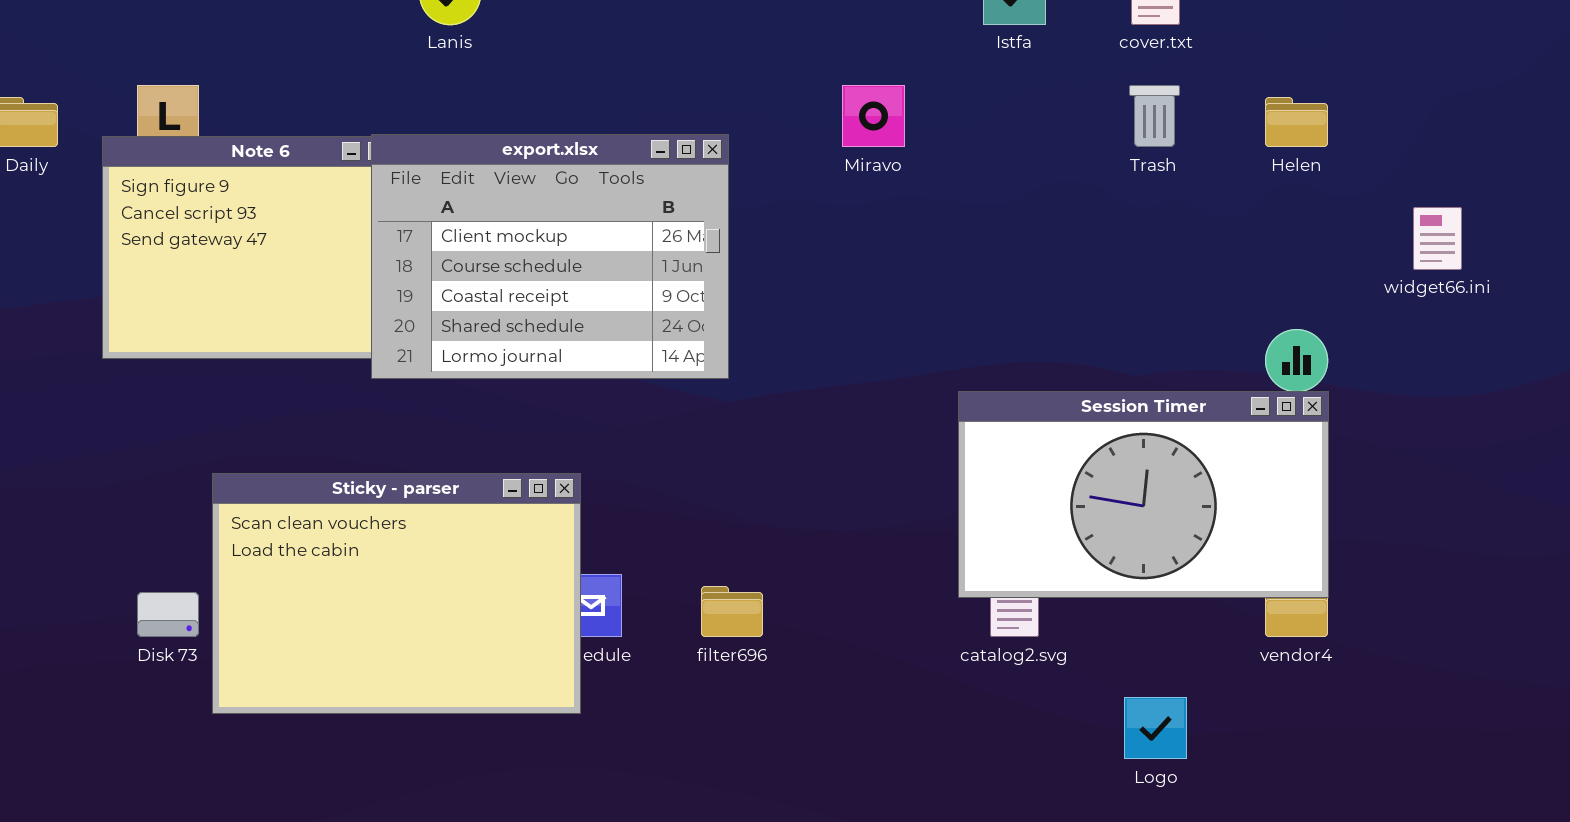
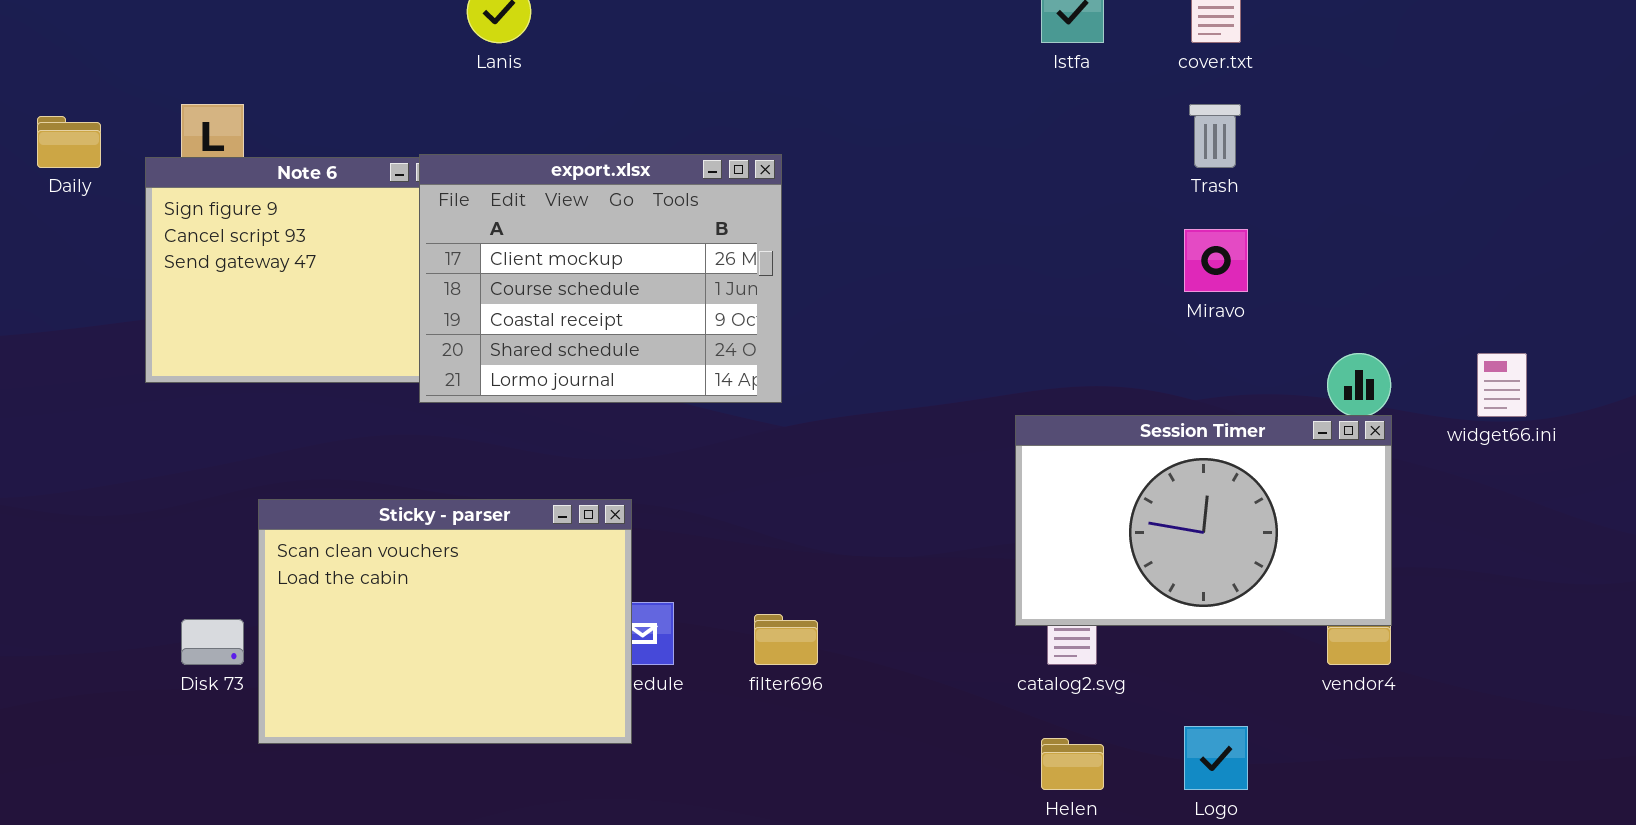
Miravo: [842,85,905,147] -> [1184,229,1248,292], moved
Helen: [1265,97,1328,147] -> [1041,738,1104,790], moved
widget66.ini: [1413,207,1462,270] -> [1477,353,1527,417], moved

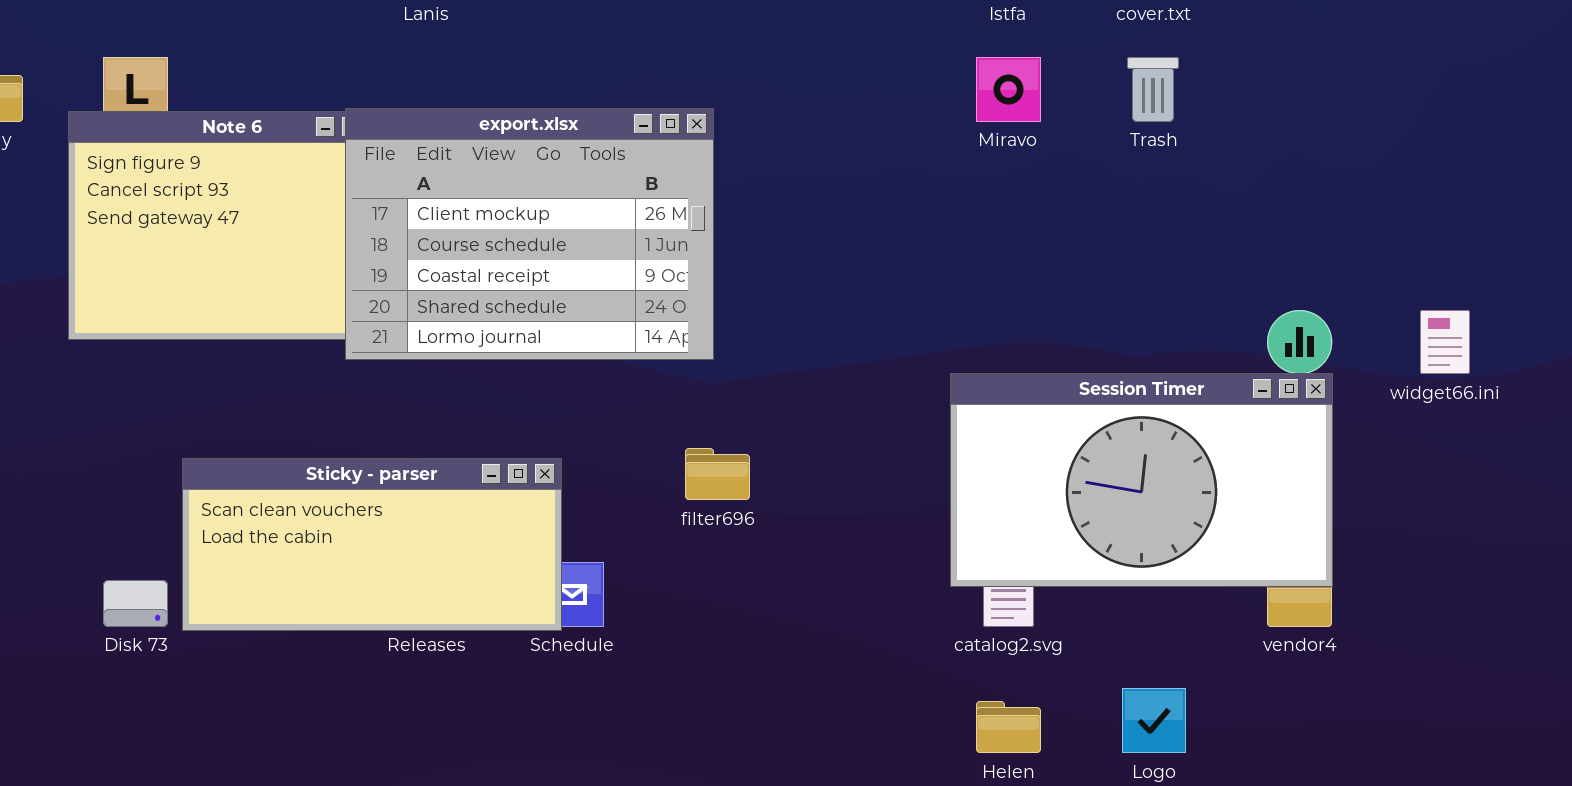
Miravo: [1184,229,1248,292] -> [976,57,1041,122], moved
Sticky - parser: [258,499,632,744] -> [182,458,562,631], resized
filter696: [754,614,818,665] -> [685,448,750,500], moved

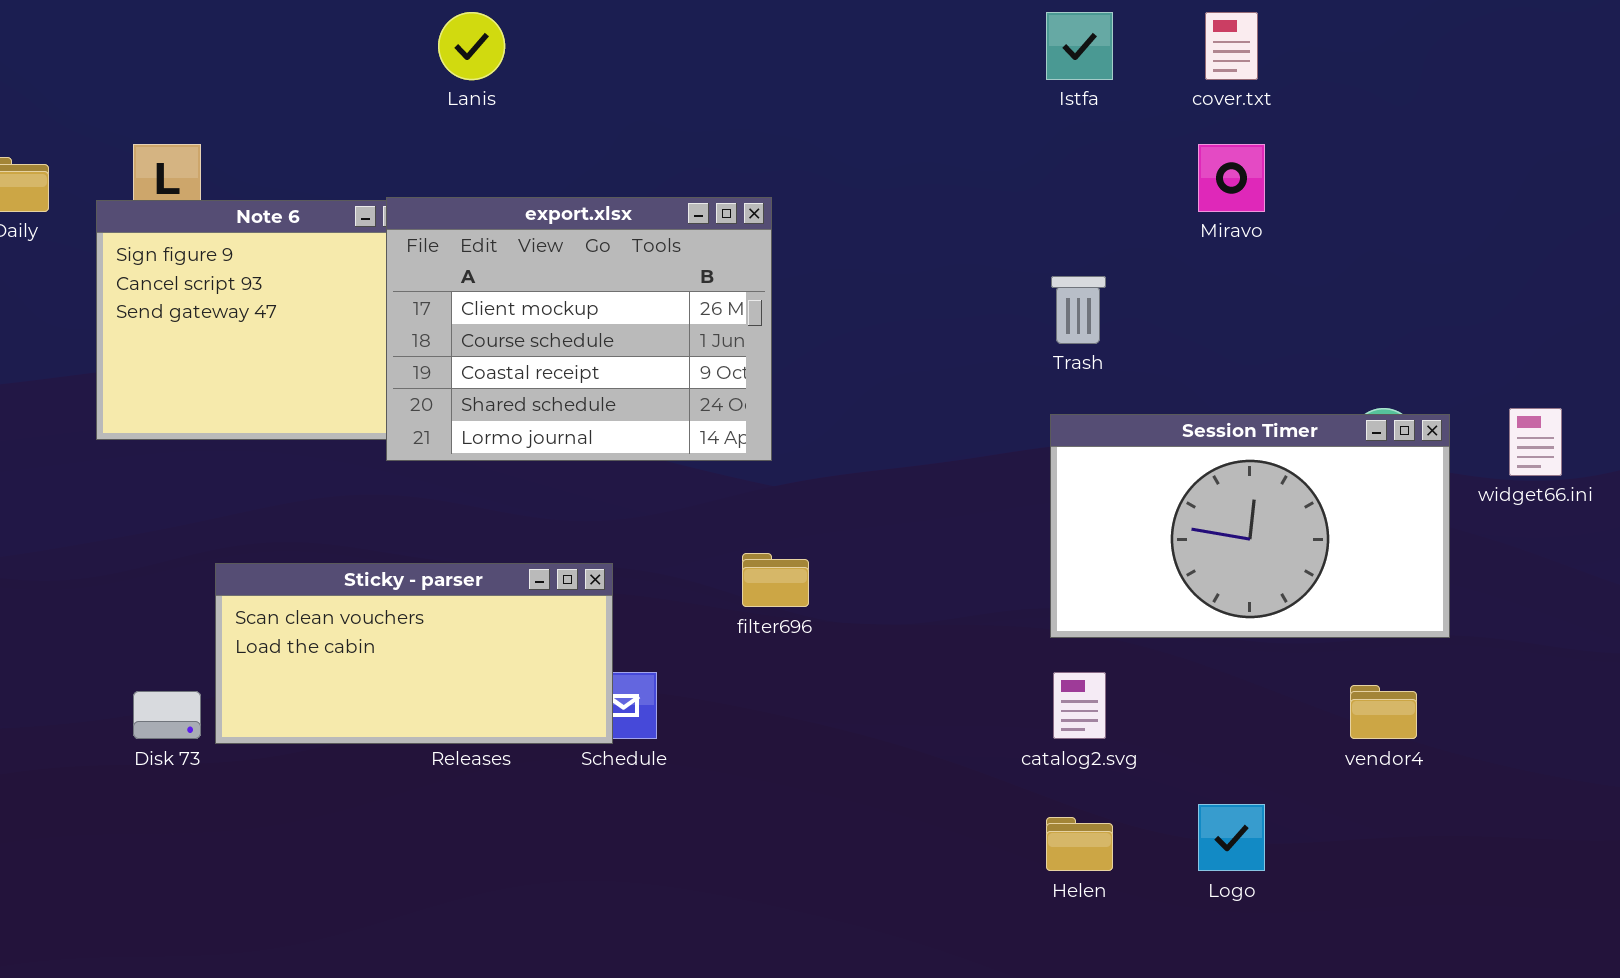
Miravo: [976,57,1041,122] -> [1198,144,1265,212], moved
Trash: [1127,57,1179,122] -> [1051,276,1106,344], moved
Session Timer: [950,373,1333,587] -> [1050,414,1450,638], moved

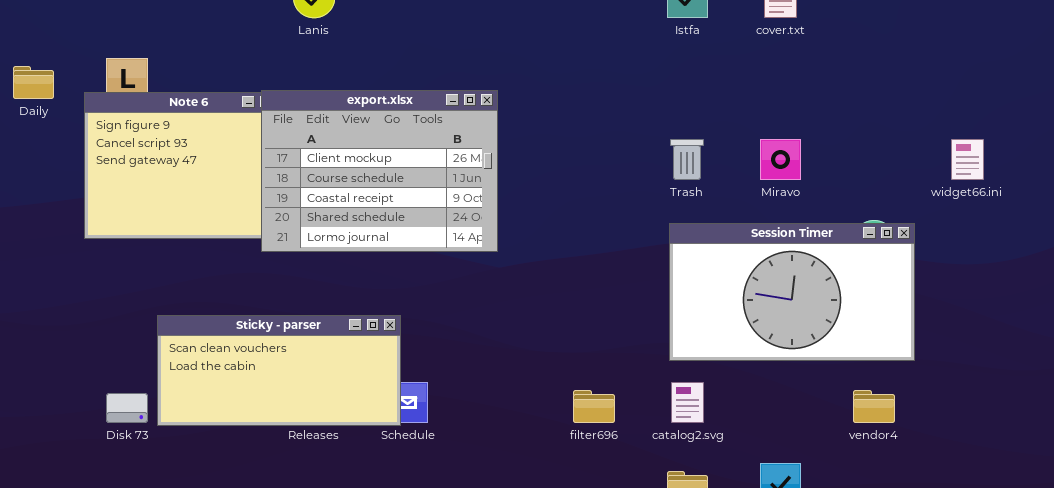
Miravo: [1198,144,1265,212] -> [760,139,801,180], moved
widget66.ini: [1509,408,1562,476] -> [951,139,984,180], moved
filter696: [742,553,809,607] -> [573,390,615,423], moved

